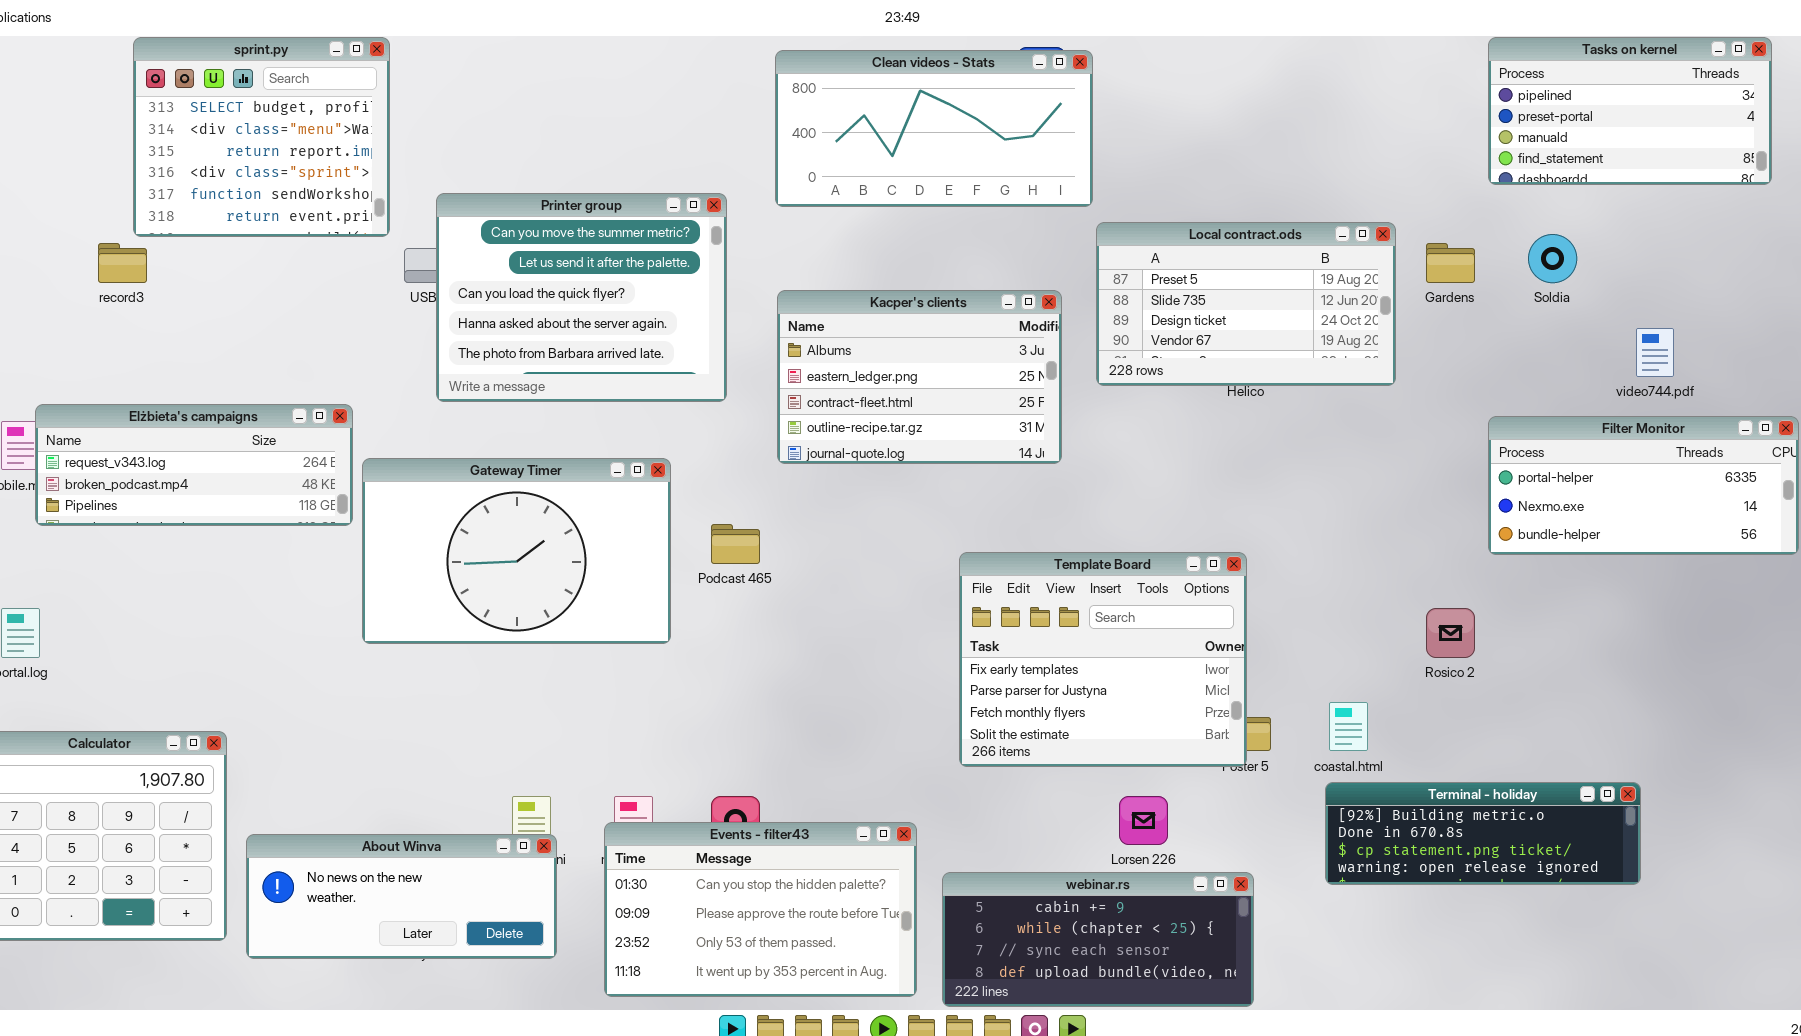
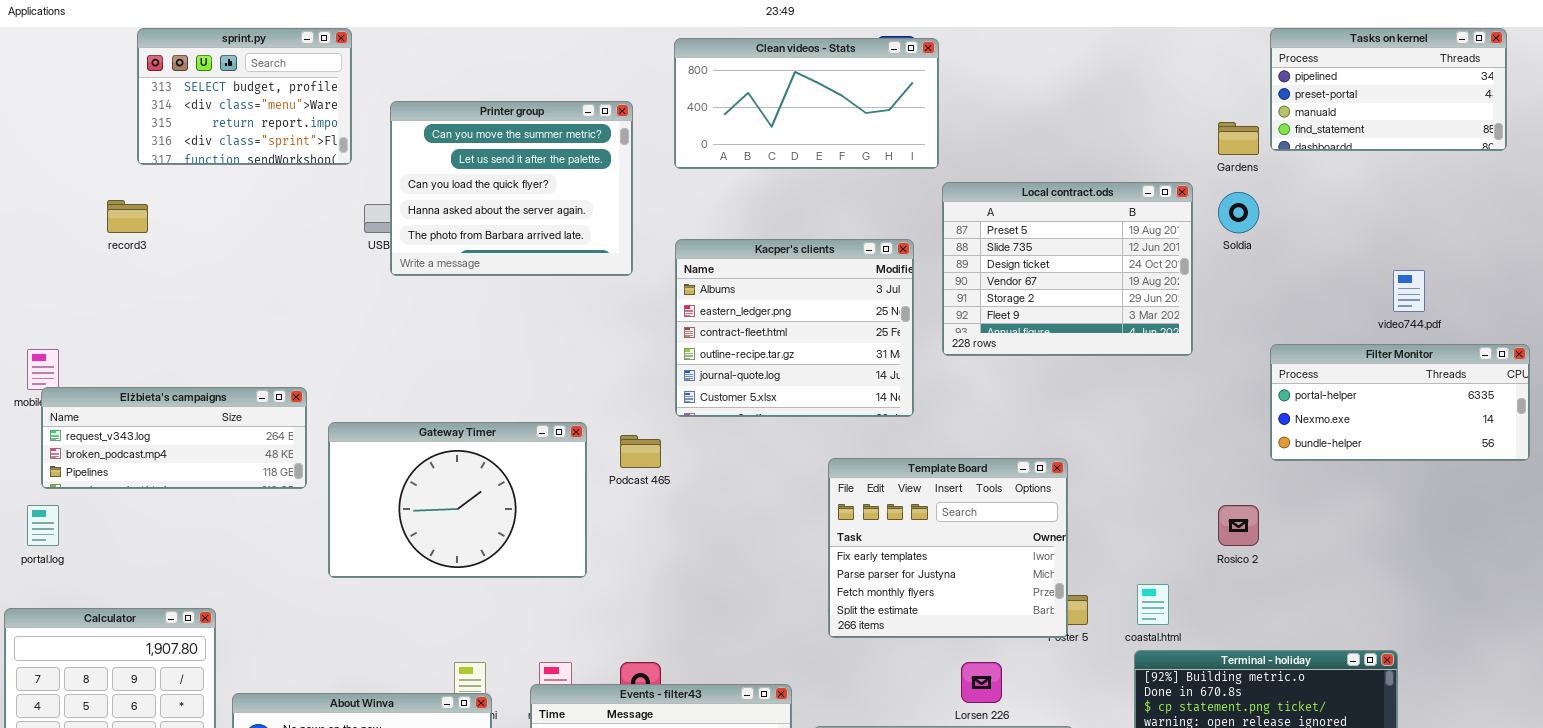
sprint.py: [133,37,390,237] -> [137,28,352,165], resized
Printer group: [436,193,727,402] -> [390,101,633,276], moved
Local contract.ods: [1096,222,1396,386] -> [942,182,1193,356], resized
Soldia: [1528,234,1577,283] -> [1218,192,1259,233], moved
Gardens: [1426,243,1475,283] -> [1218,122,1259,155], moved
Kacper's clients: [777,290,1062,464] -> [675,239,914,417], resized
Elżbieta's campaigns: [35,404,353,526] -> [41,387,307,489], moved
Gateway Timer: [362,458,671,644] -> [328,422,587,578], moved

